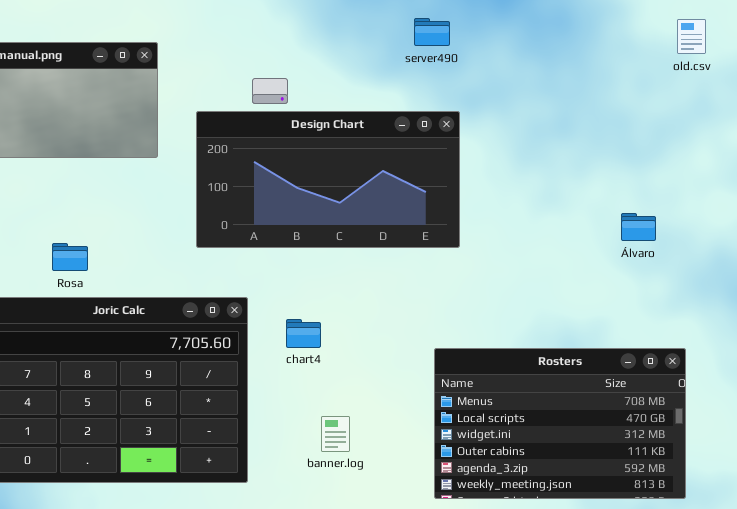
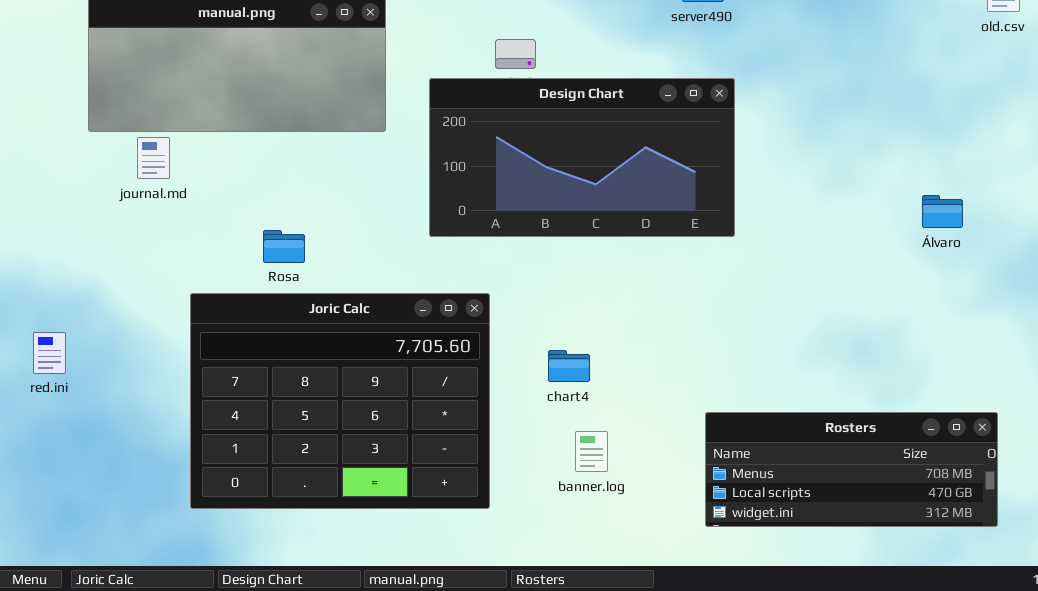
chart4: [286,319,321,348] -> [548,350,590,382], moved
Rosters: [434,348,686,499] -> [705,412,998,527], resized

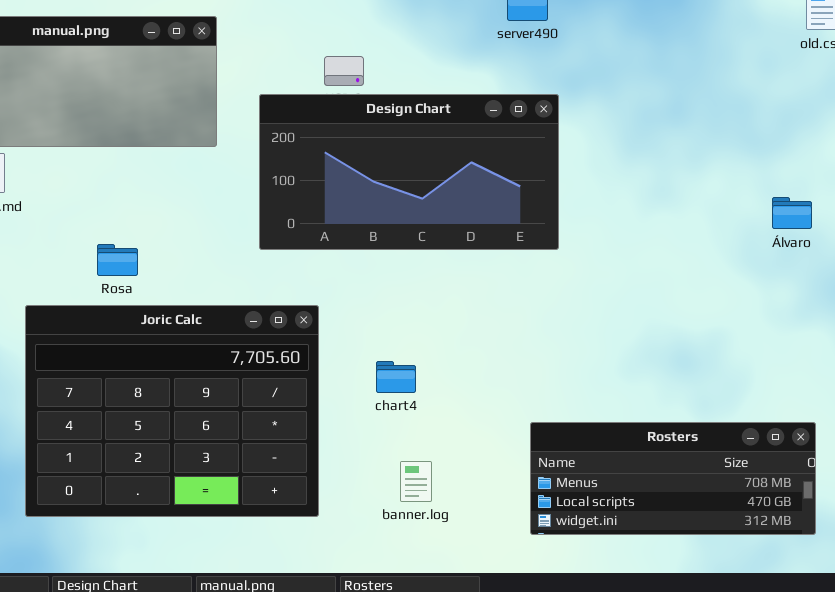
Álvaro: [922,195,963,228] -> [772,197,812,229], moved
banner.log: [575,431,608,472] -> [400,461,432,502], moved

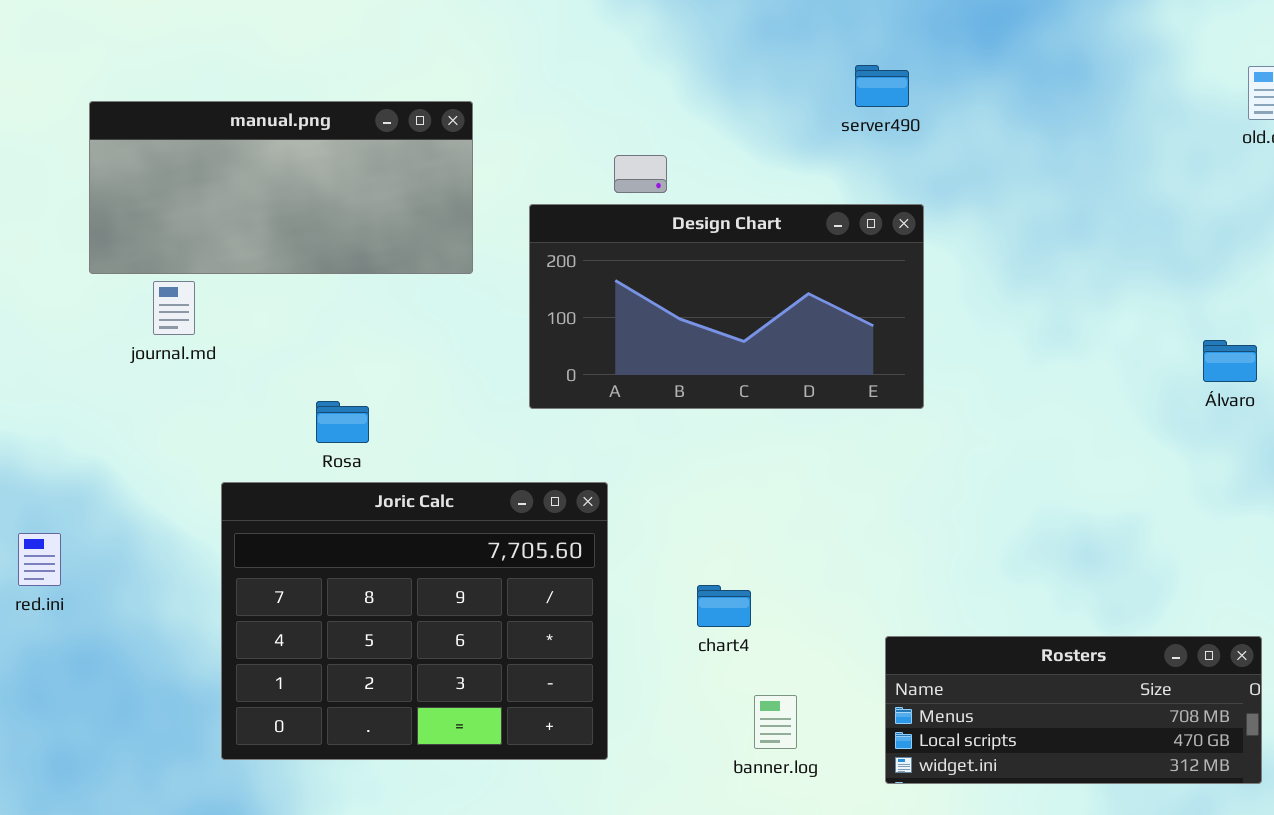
chart4: [376,361,416,393] -> [697,585,751,627], moved
banner.log: [400,461,432,502] -> [754,695,797,749], moved

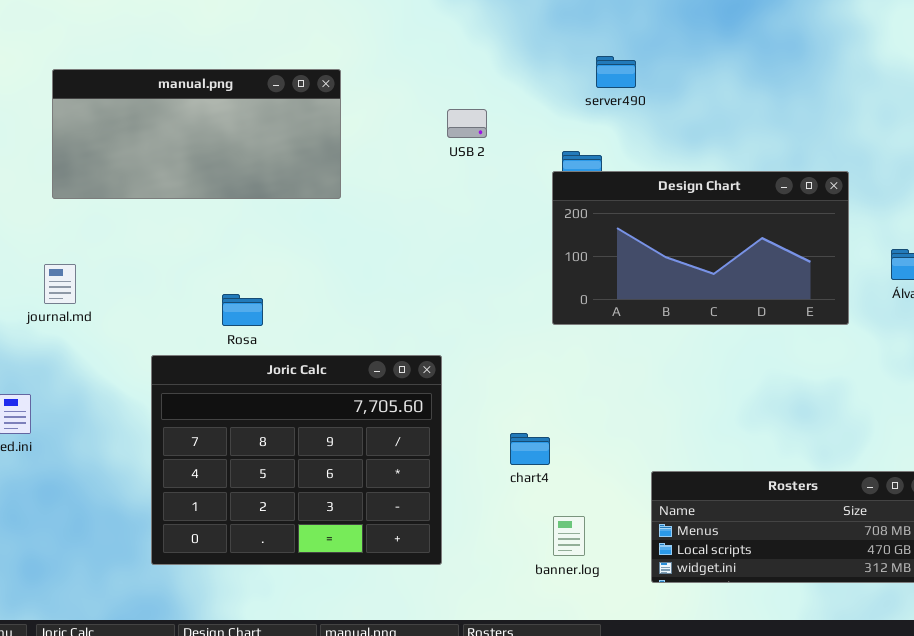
server490: [855,65,909,107] -> [596,56,636,88], moved
Design Chart: [529,204,924,409] -> [552,171,849,325], moved
journal.md: [153,281,195,335] -> [44,264,76,304], moved

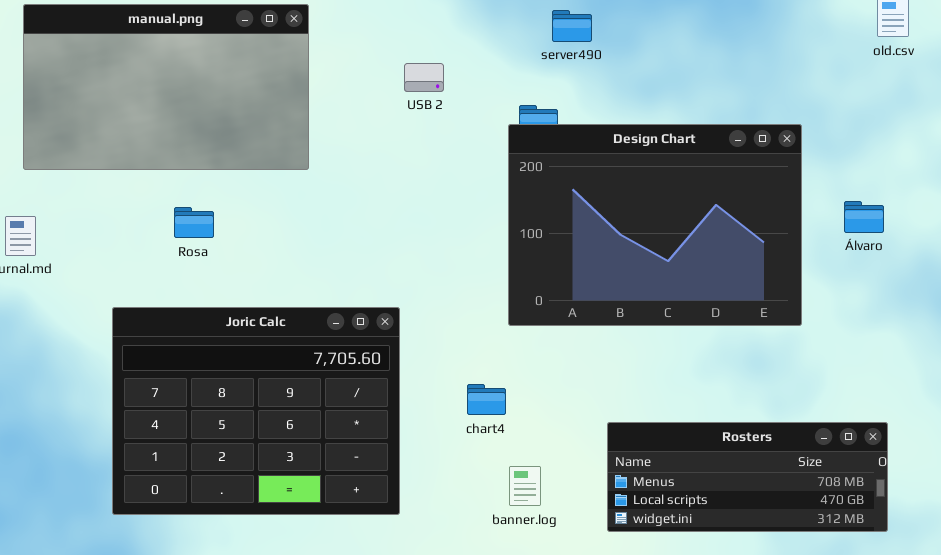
manual.png: [52,69,341,199] -> [23,4,309,170], moved, resized
Design Chart: [552,171,849,325] -> [508,124,802,326], resized
Rosa: [222,294,263,326] -> [174,207,214,238], moved

